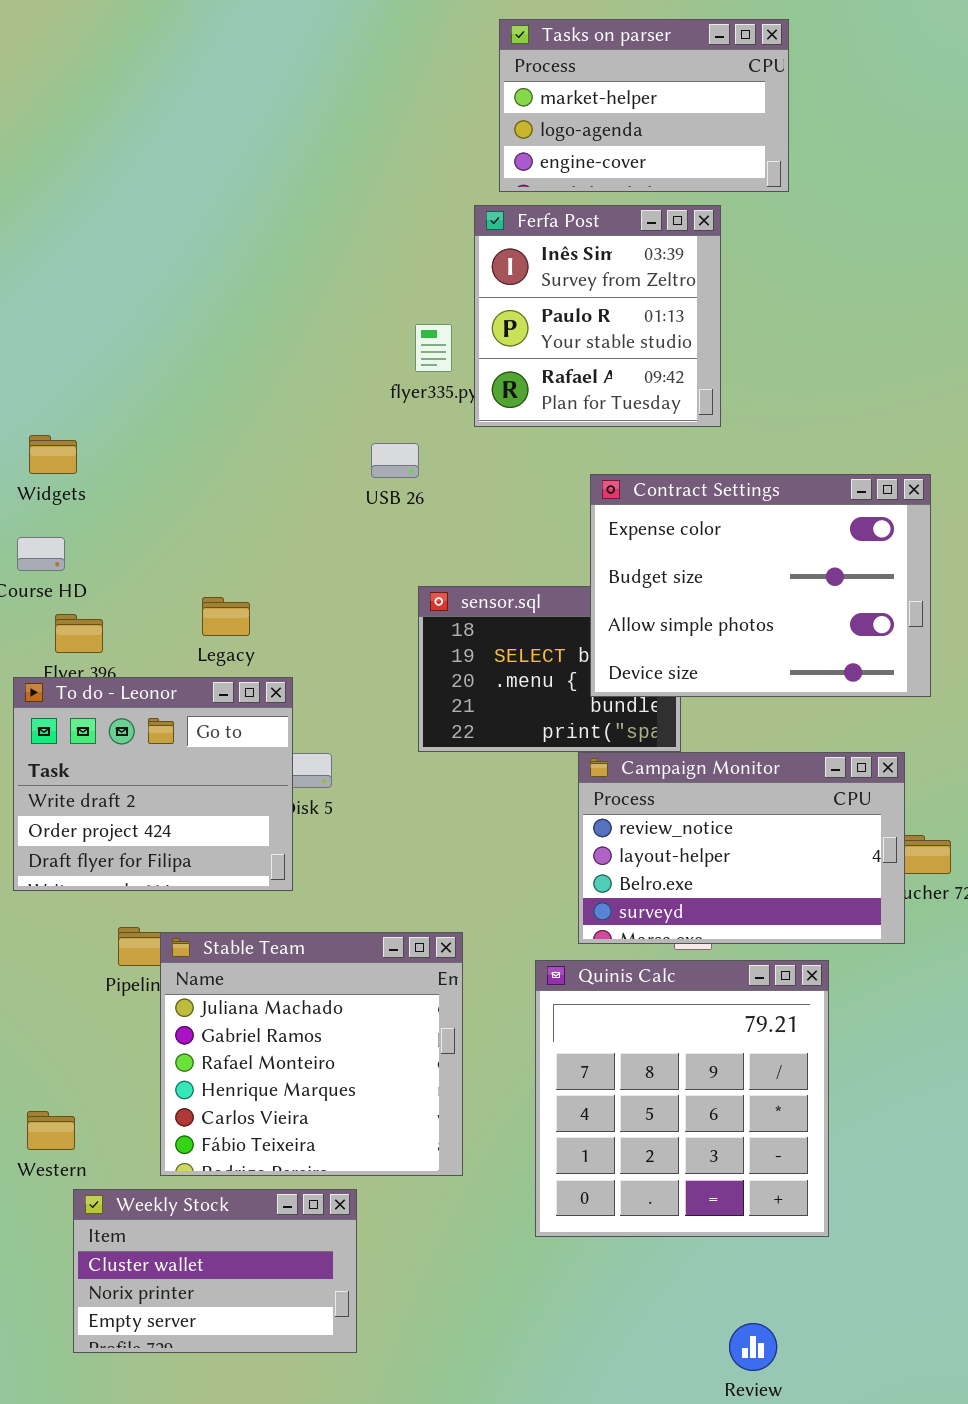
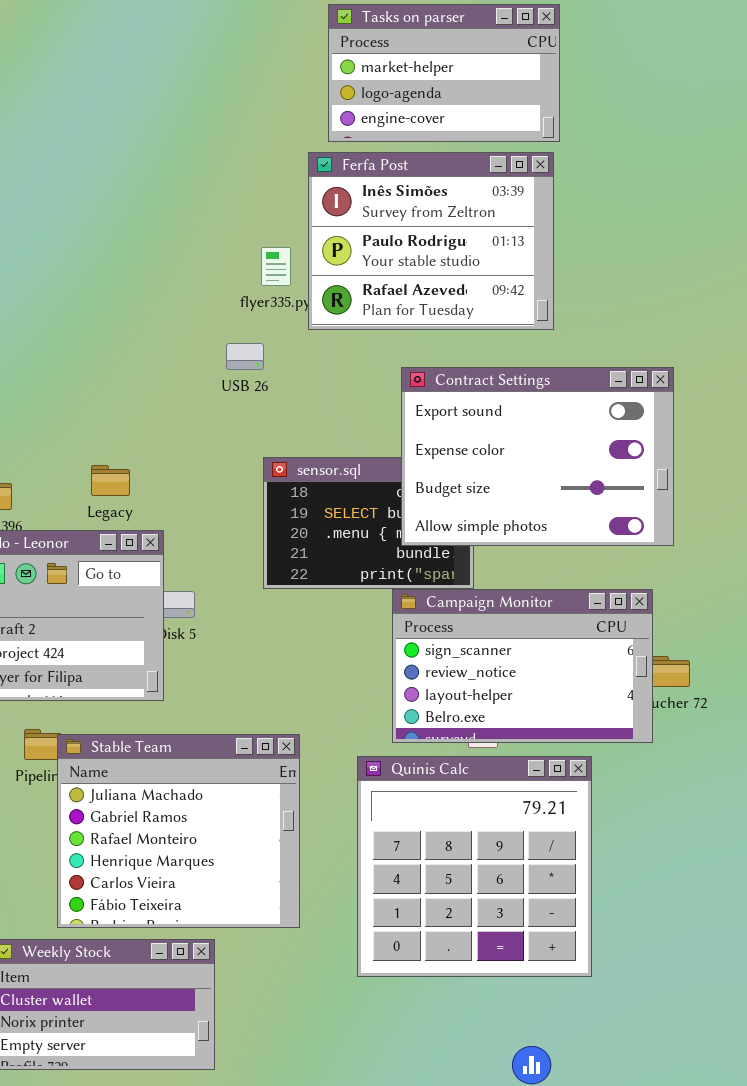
Ferfa Post: [474,205,721,427] -> [308,152,554,330], resized
Contract Settings: [590,474,931,697] -> [401,367,674,546], scrolled up 1 row
Campaign Monitor: [578,752,905,944] -> [392,589,653,743], scrolled up 1 row

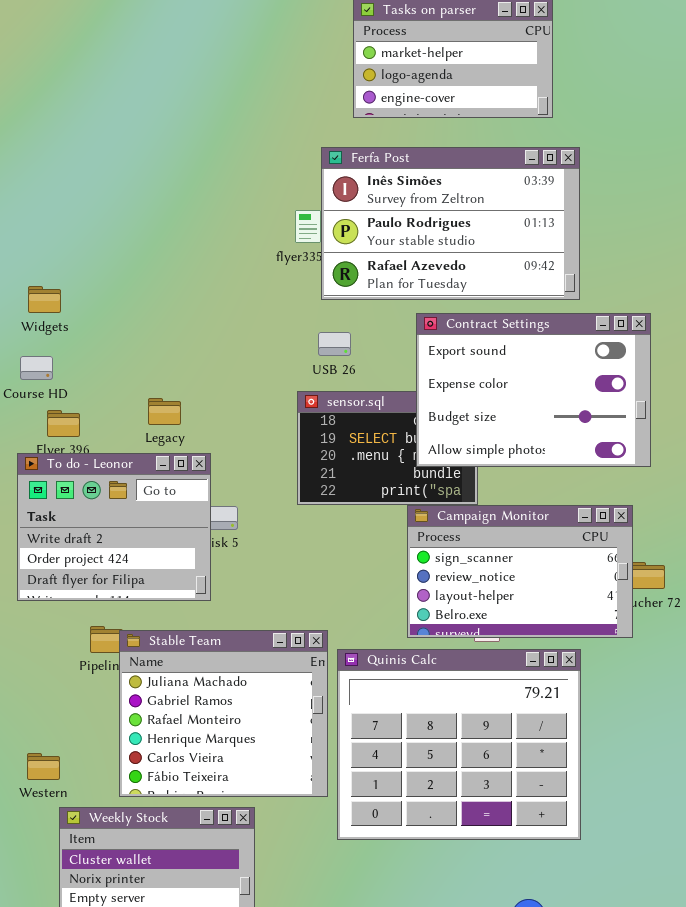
Ferfa Post: [308,152,554,330] -> [321,147,580,300], moved, resized
USB 26: [226,343,264,370] -> [318,332,351,356], moved
Quinis Calc: [357,756,592,977] -> [337,649,581,840], resized

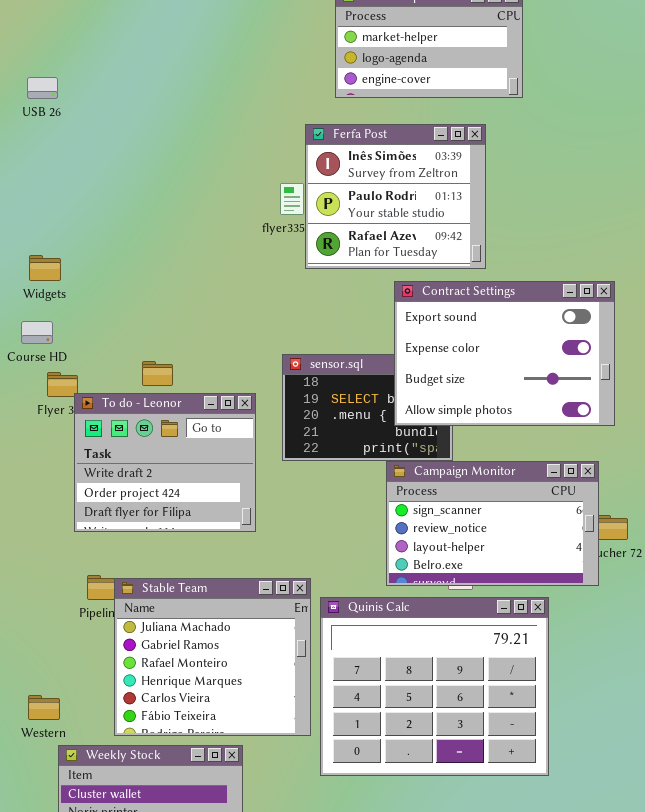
Ferfa Post: [321,147,580,300] -> [305,124,486,269], resized
USB 26: [318,332,351,356] -> [27,77,58,99], moved
To do - Leonor: [17,453,211,601] -> [74,393,256,532], moved

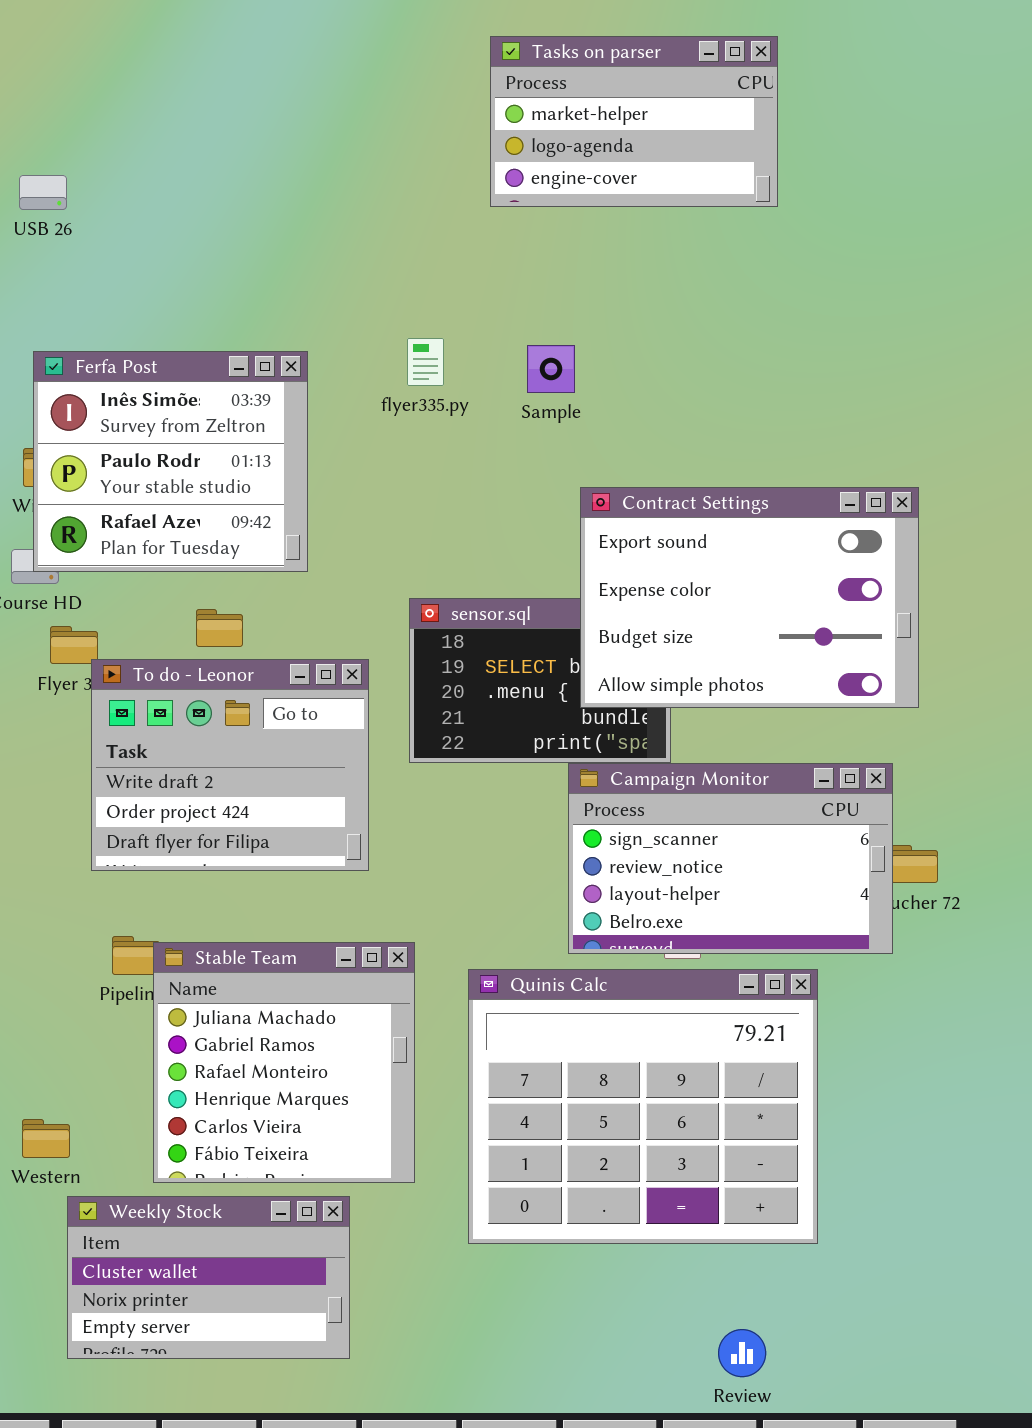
Ferfa Post: [305,124,486,269] -> [33,351,308,572], moved
Stable Team: [114,578,311,736] -> [153,942,415,1183], resized

